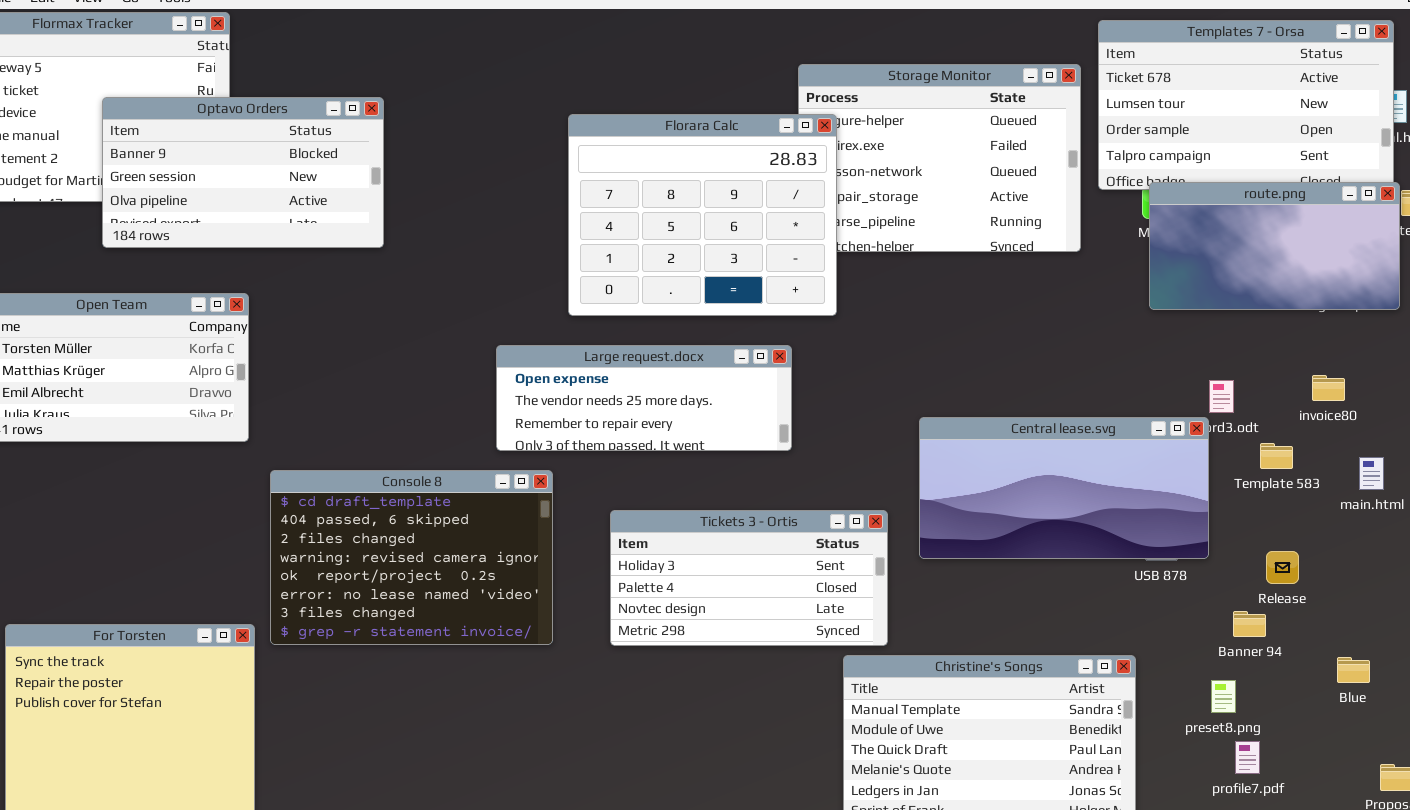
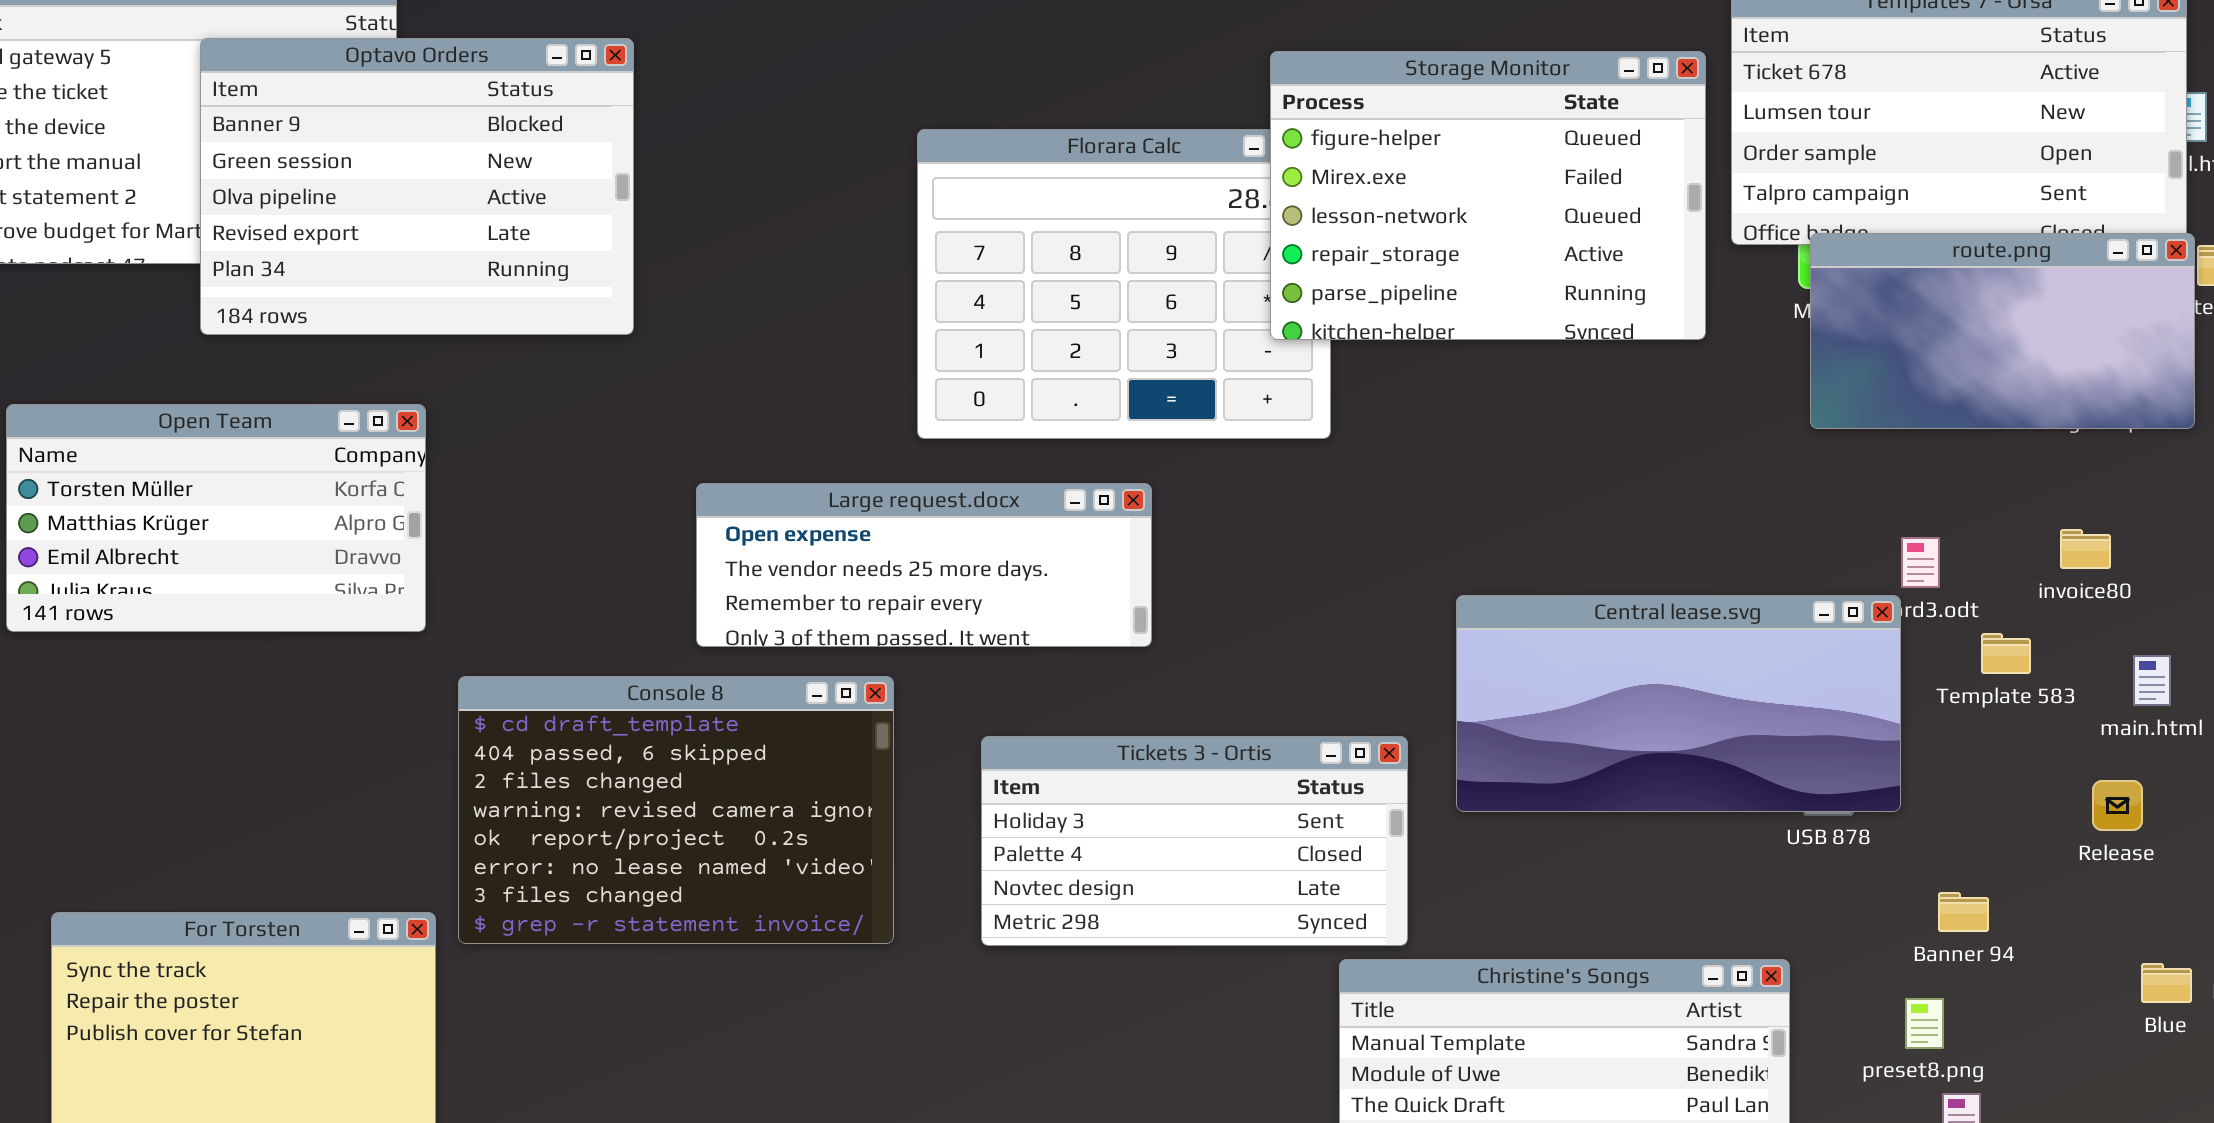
Storage Monitor: [798,64,1081,252] -> [1270,51,1706,340], raised
Optavo Orders: [102,97,384,248] -> [200,38,634,335], resized
Large request.docx: [496,345,792,451] -> [696,483,1152,647], moved
Release: [1266,551,1299,584] -> [2092,780,2143,831], moved
Blue: [1337,657,1370,683] -> [2141,963,2192,1003], moved

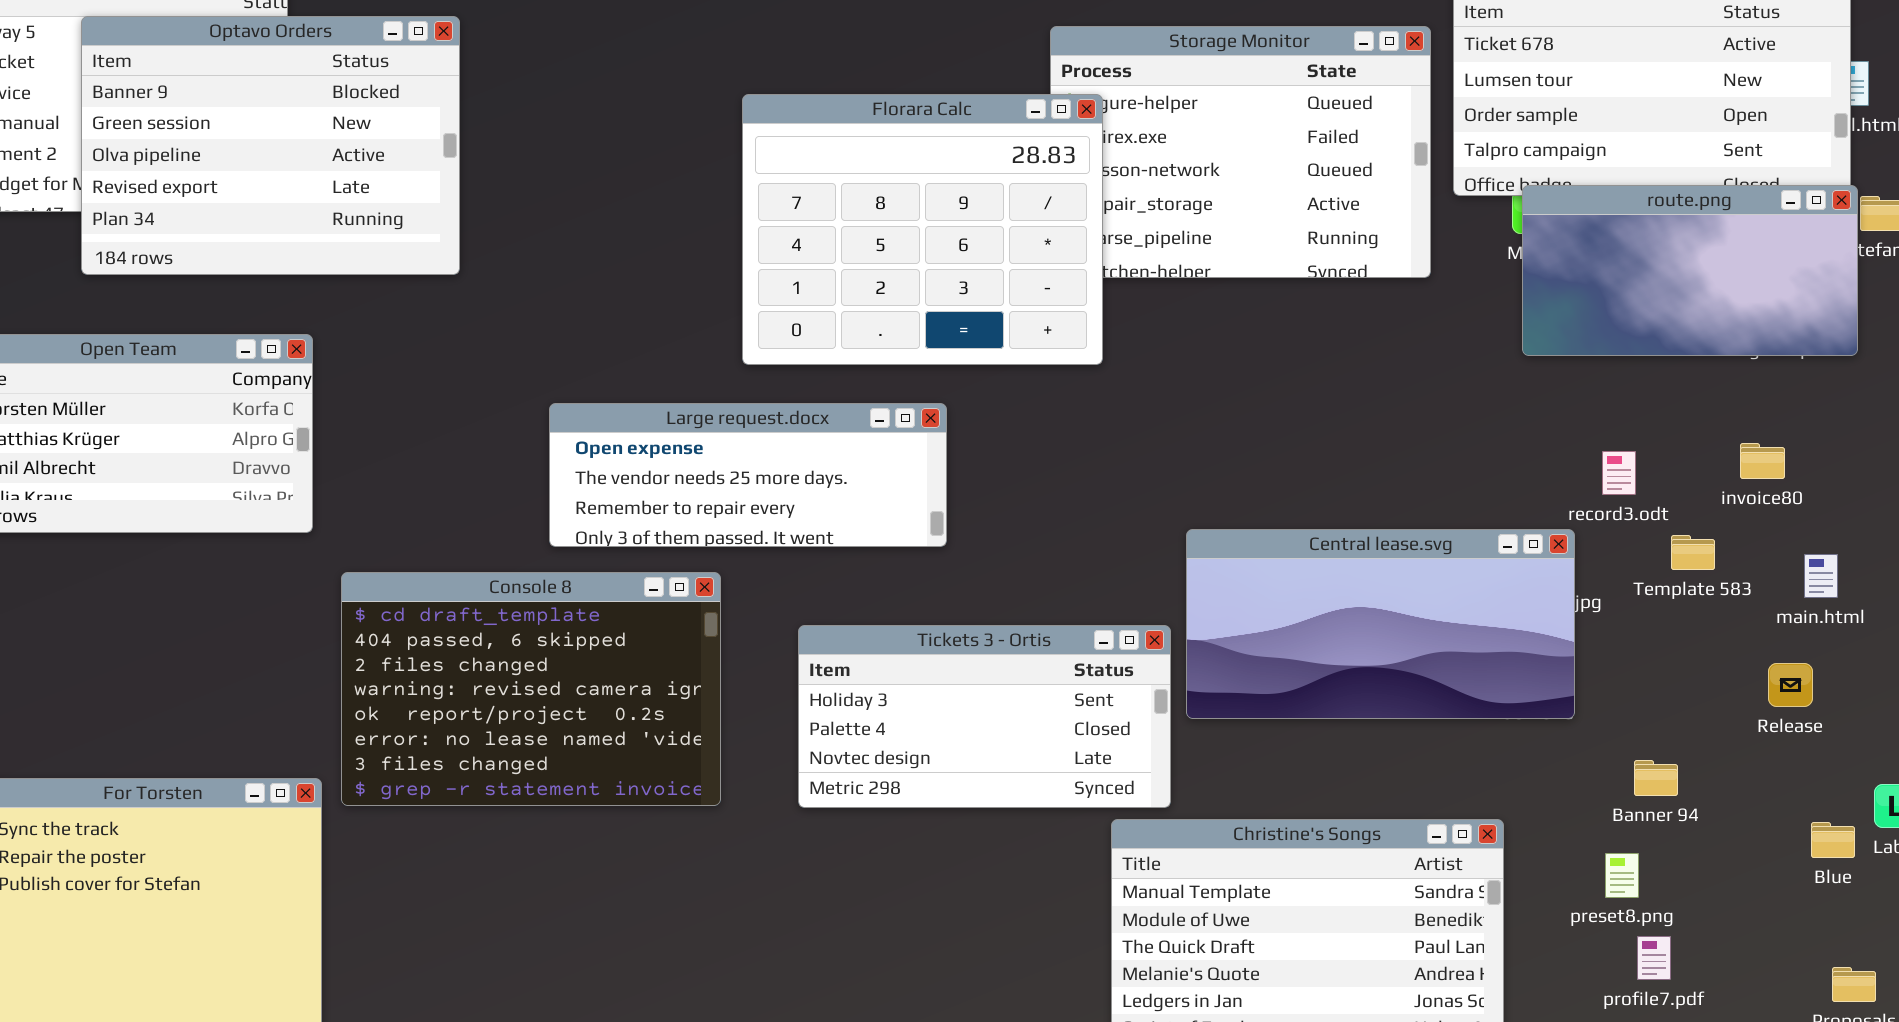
Optavo Orders: [200,38,634,335] -> [81,16,460,275], moved
Florara Calc: [917,129,1331,439] -> [742,94,1103,365], raised
Central lease.svg: [1456,595,1901,812] -> [1186,529,1575,719], moved

